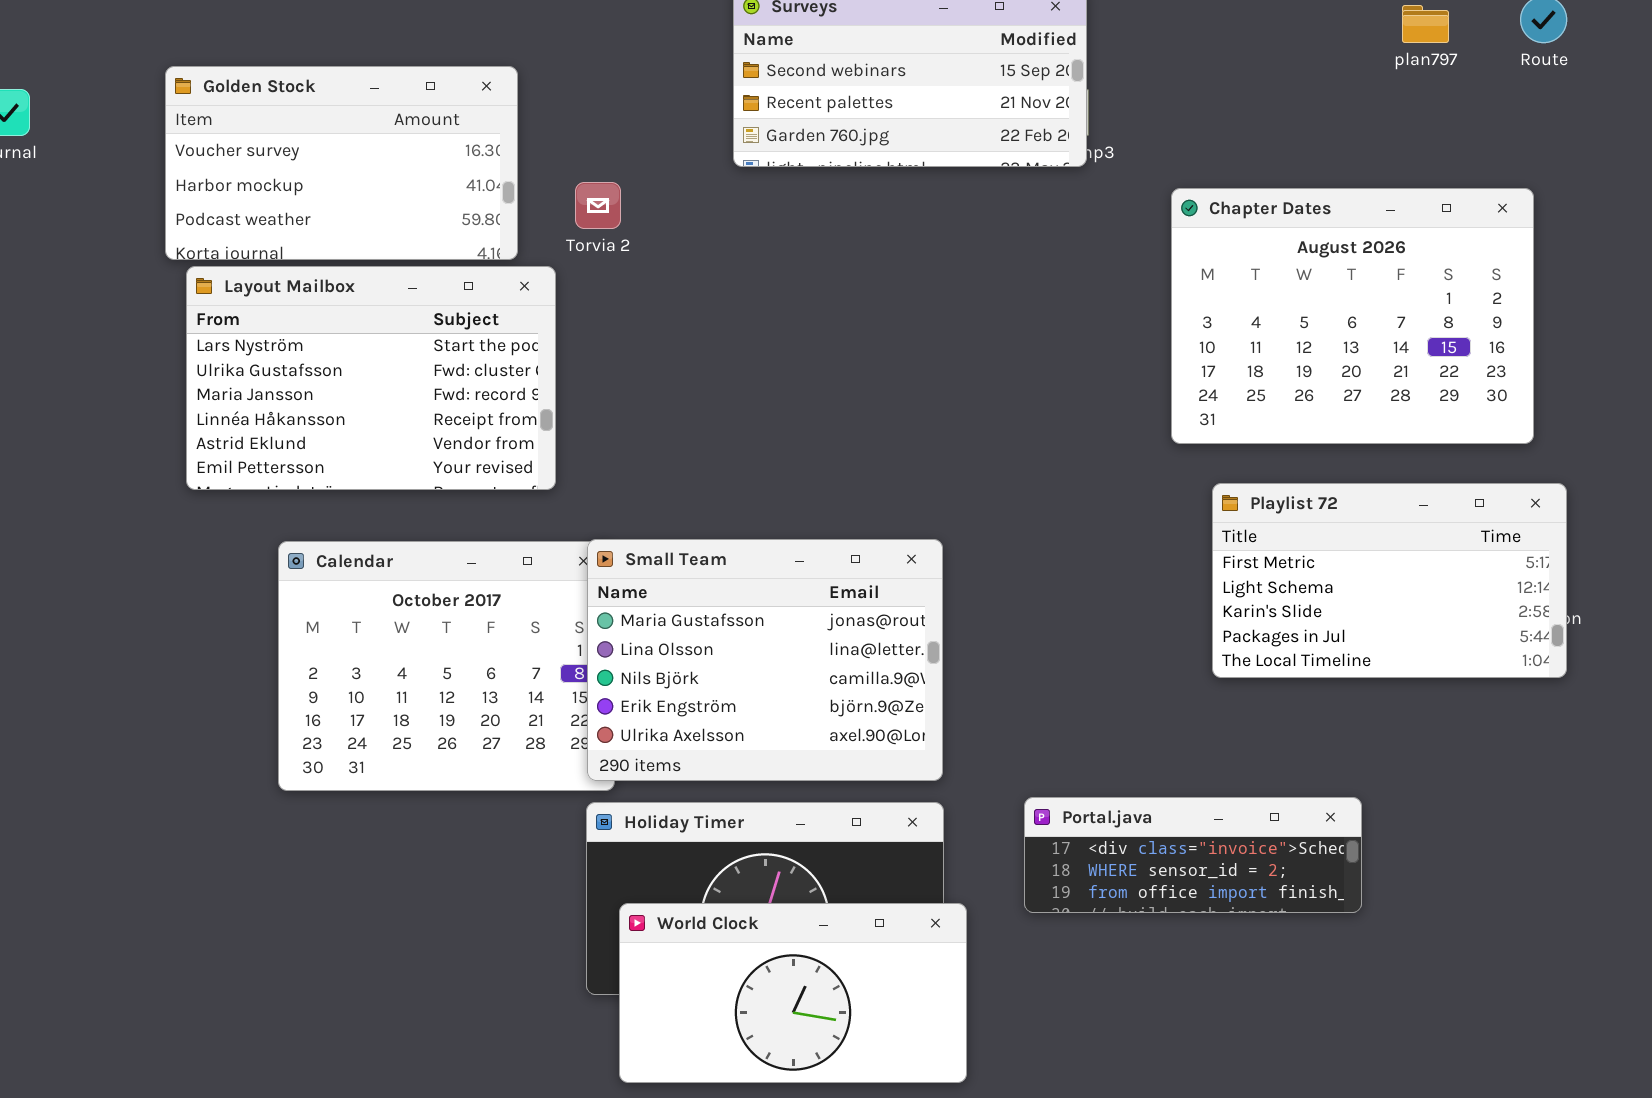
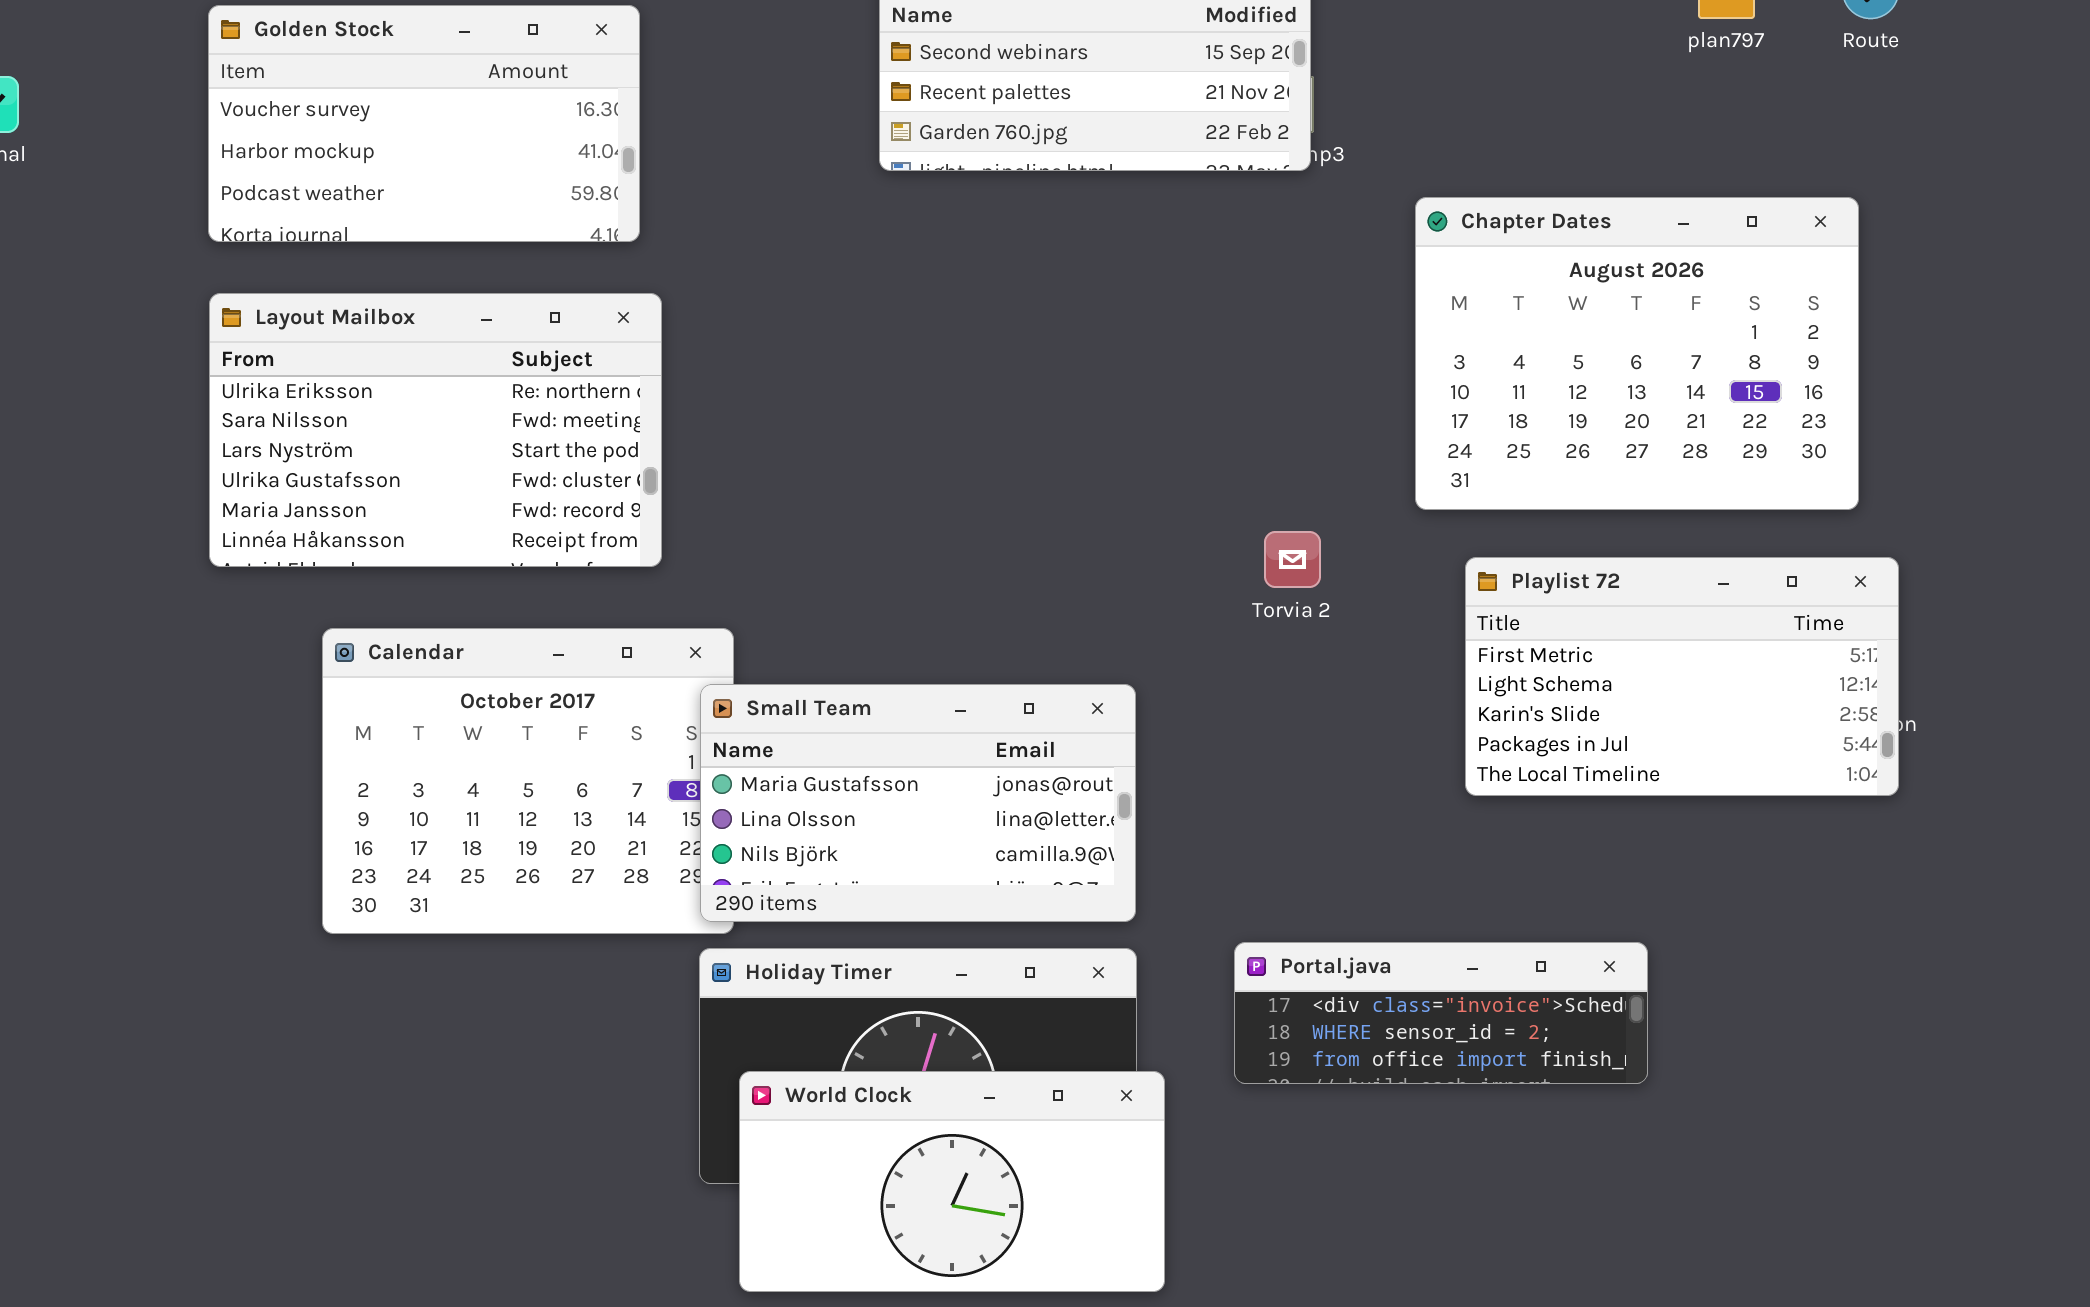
Golden Stock: [165,66,518,260] -> [208,5,640,242], moved
Torvia 2: [575,182,621,229] -> [1264,531,1321,588], moved
Layout Mailbox: [186,266,556,490] -> [209,293,662,567], scrolled up 2 rows
Small Team: [587,539,943,781] -> [700,684,1136,922], resized

